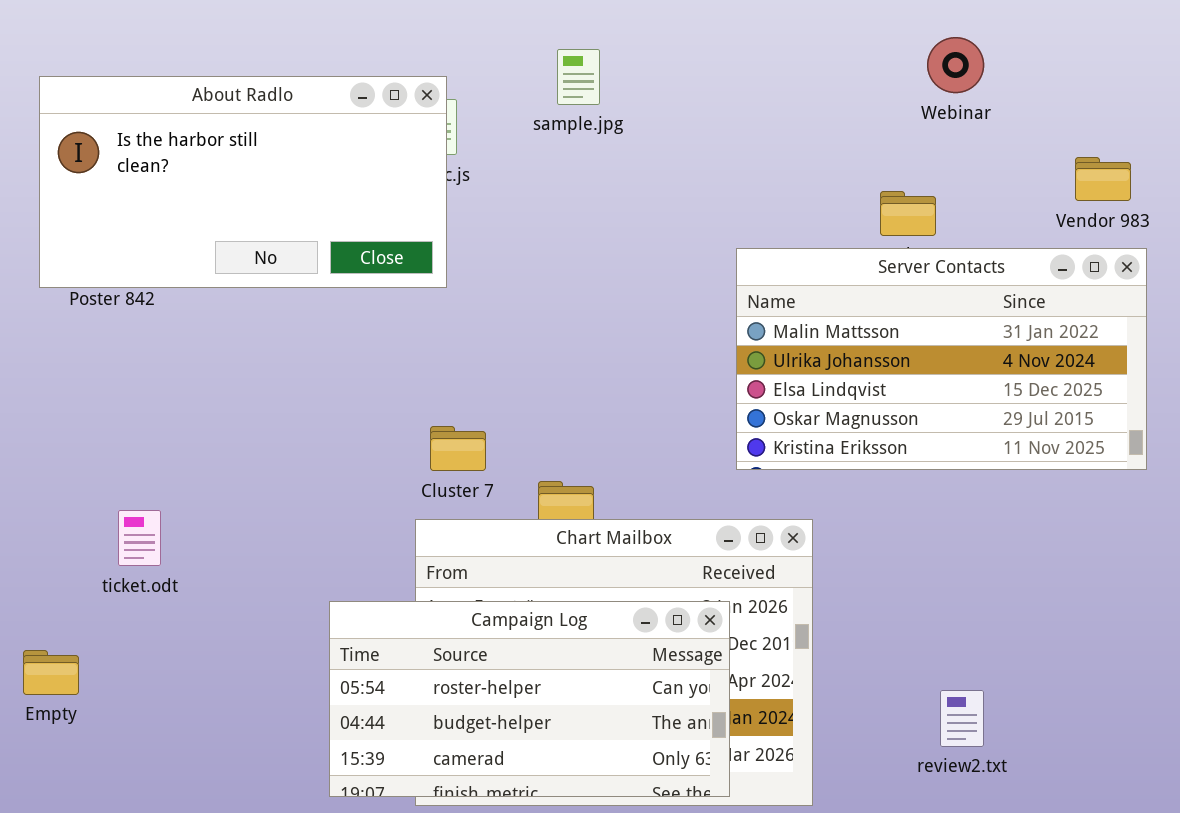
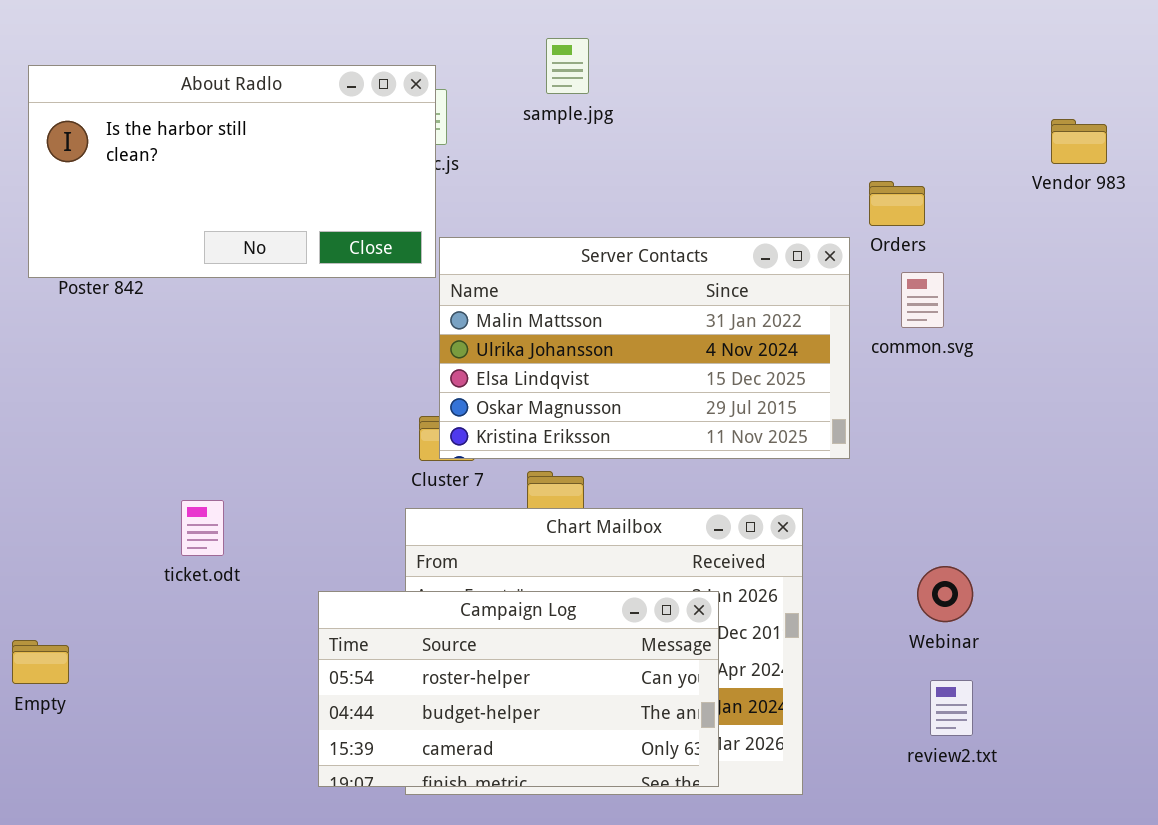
Webinar: [927,37,984,93] -> [917,566,973,622], moved
Vendor 983: [1075,157,1131,201] -> [1051,119,1107,164], moved
Server Contacts: [736,248,1147,470] -> [439,237,850,459], moved
ticket.odt: [118,510,161,566] -> [181,500,224,556], moved

